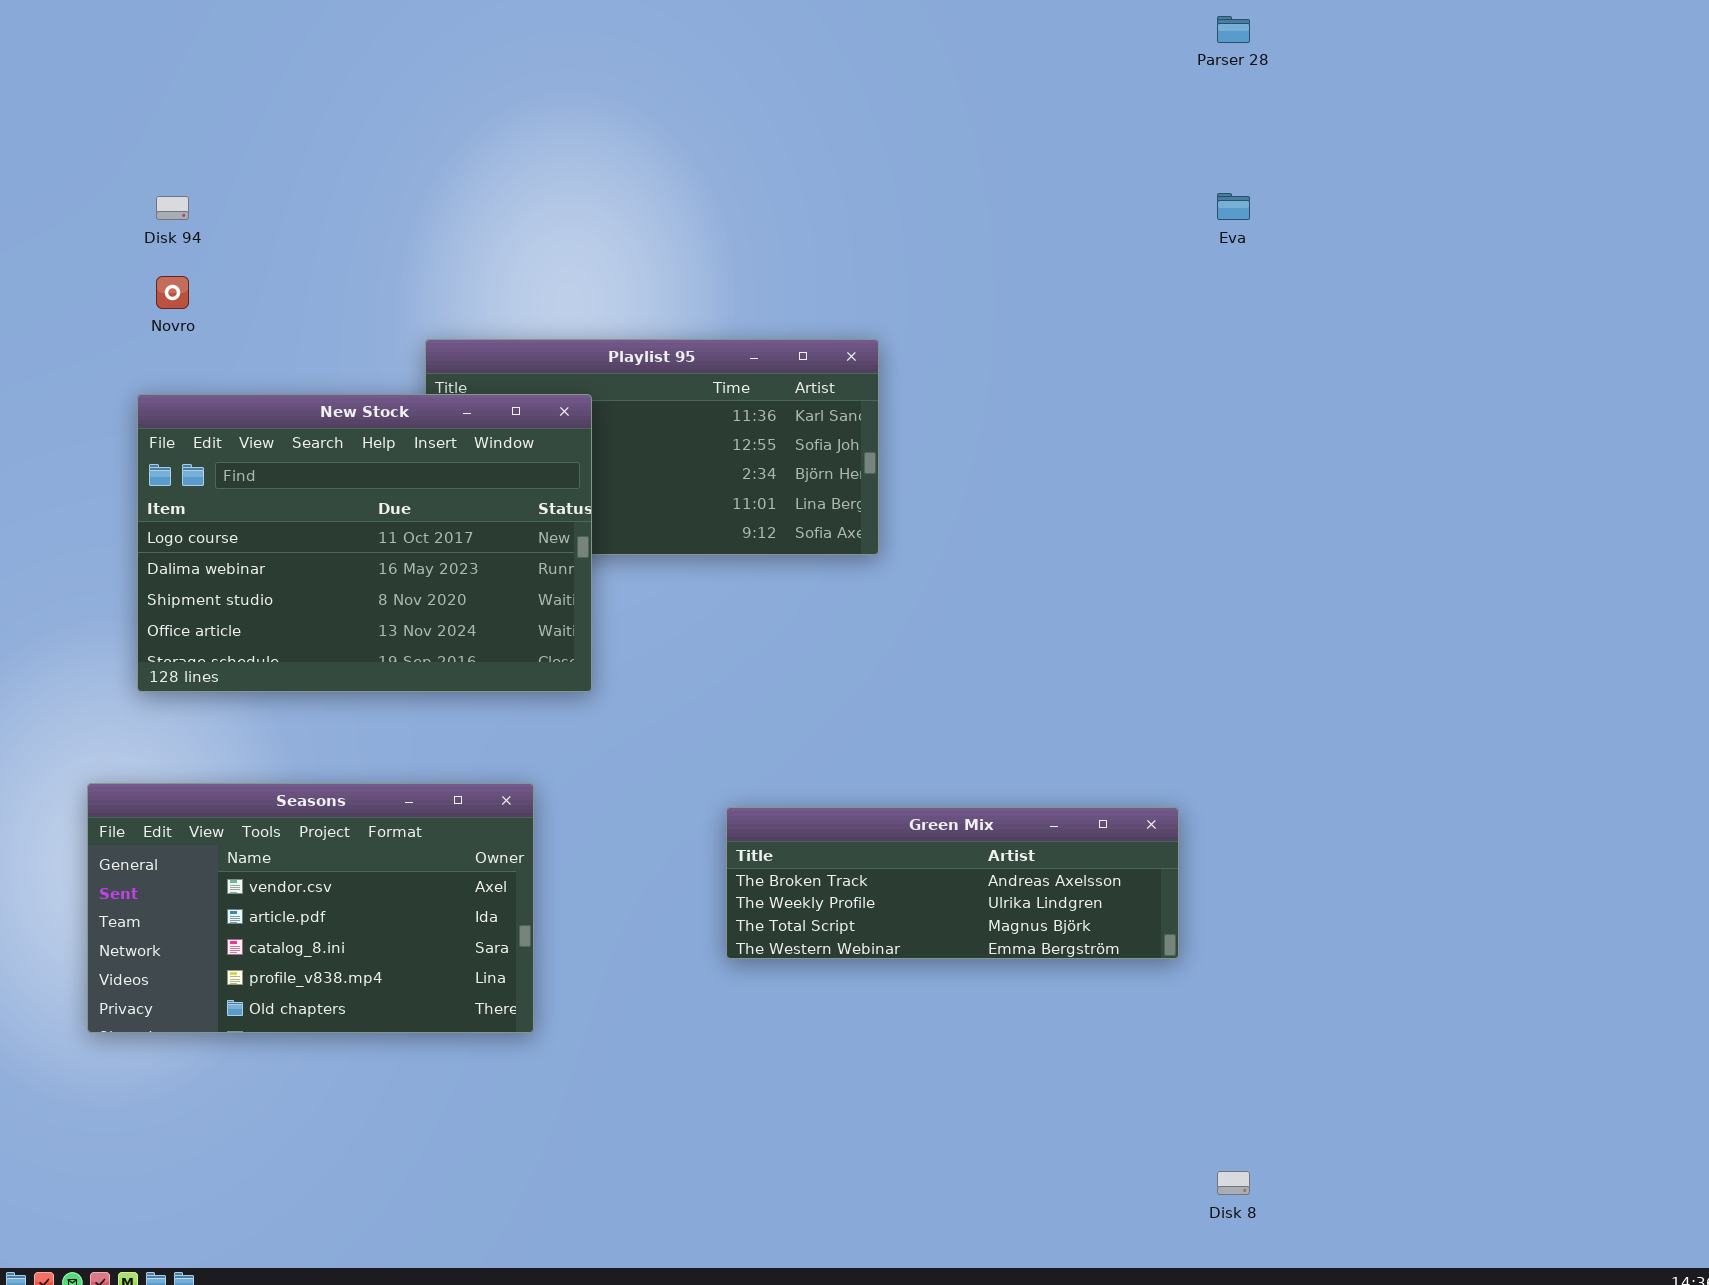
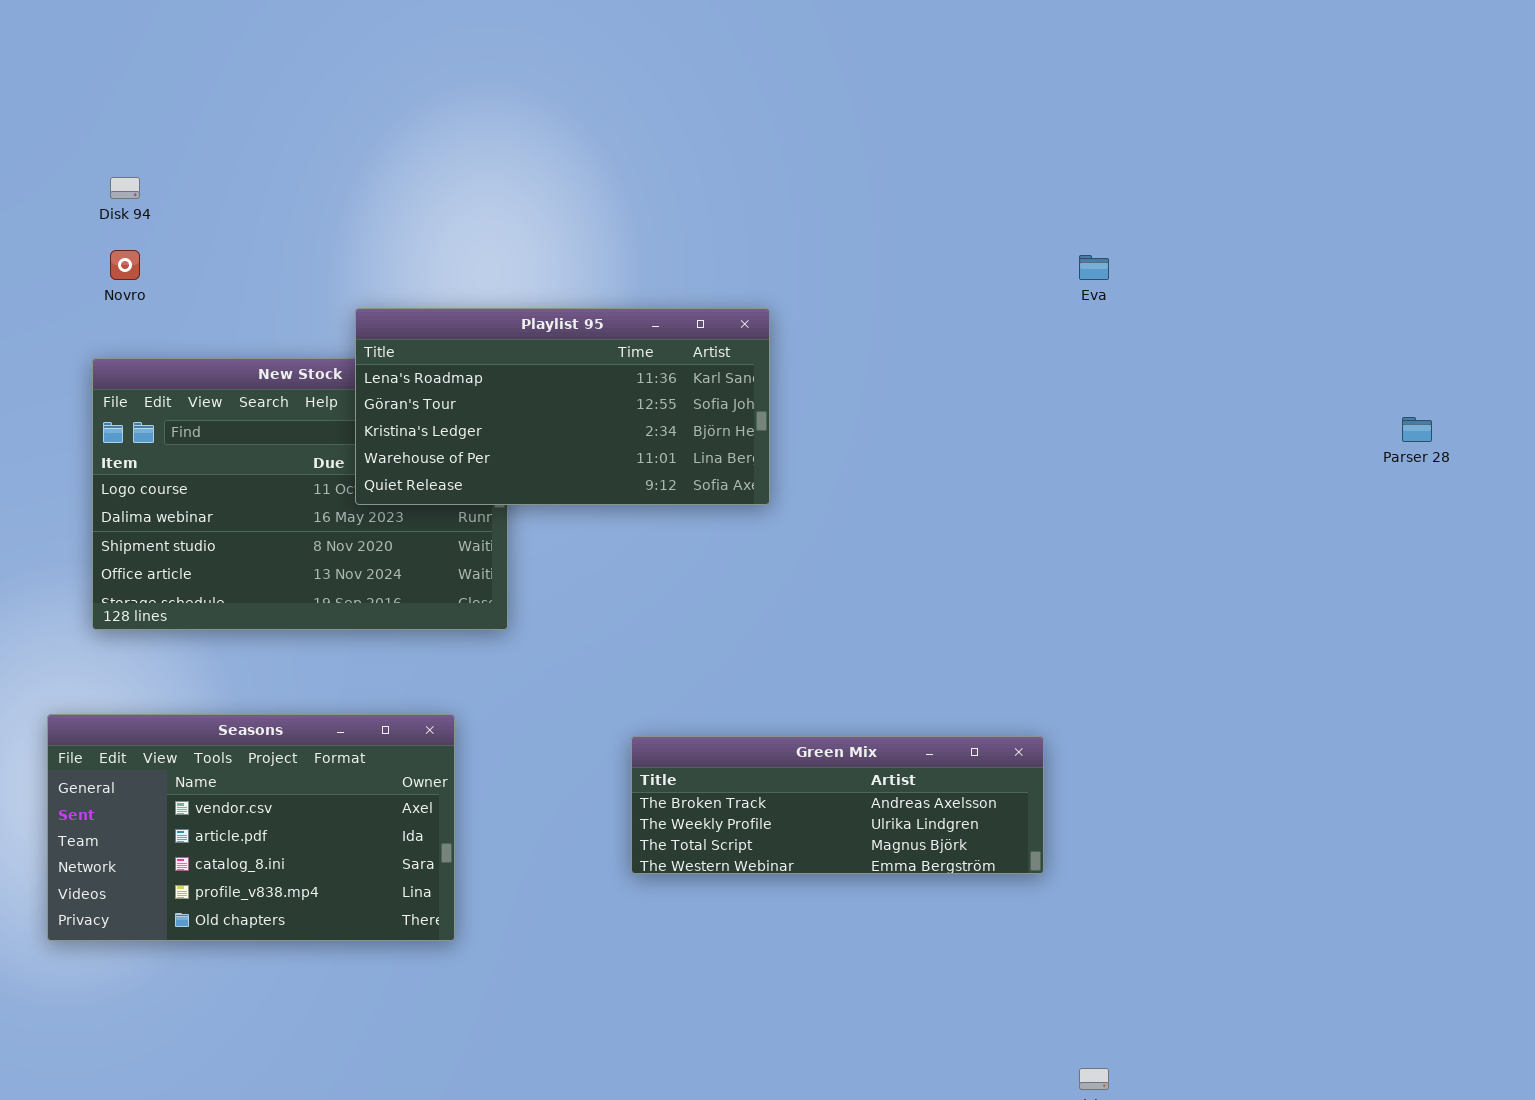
Parser 28: [1217,16,1250,43] -> [1402,417,1432,442], moved
Eva: [1217,193,1250,220] -> [1079,255,1109,280], moved
Playlist 95: [425,339,879,555] -> [355,308,770,505], raised

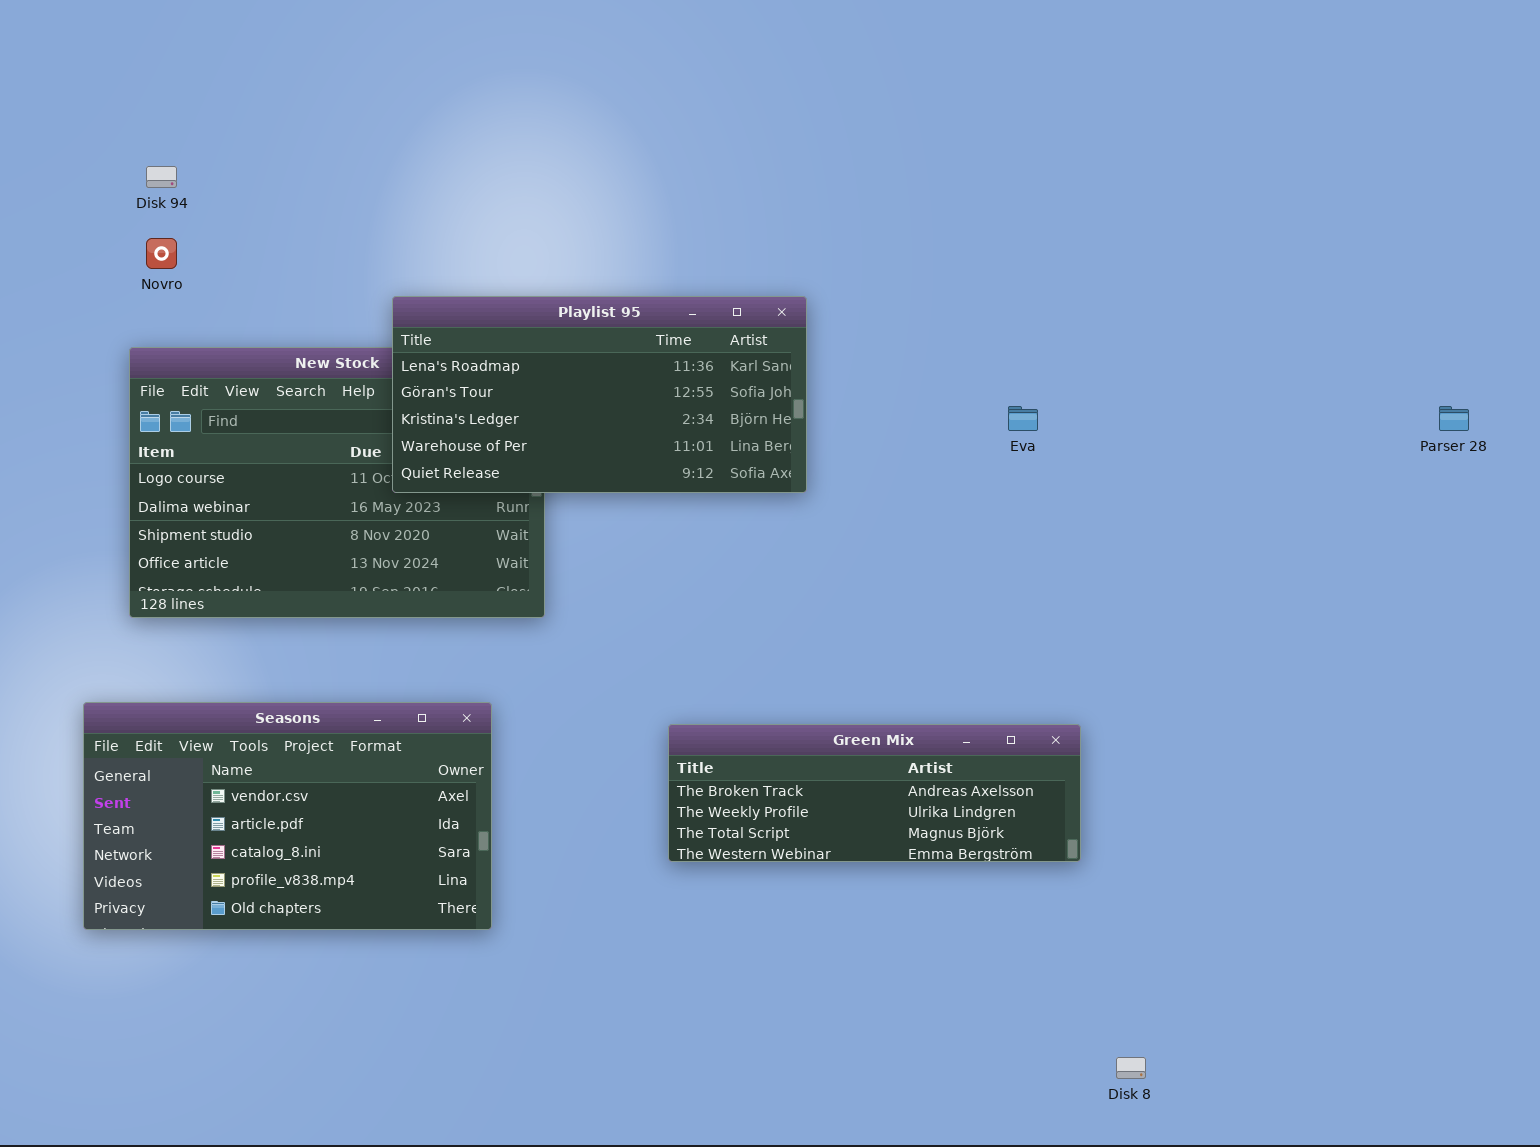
Eva: [1079,255,1109,280] -> [1008,406,1038,431], moved

